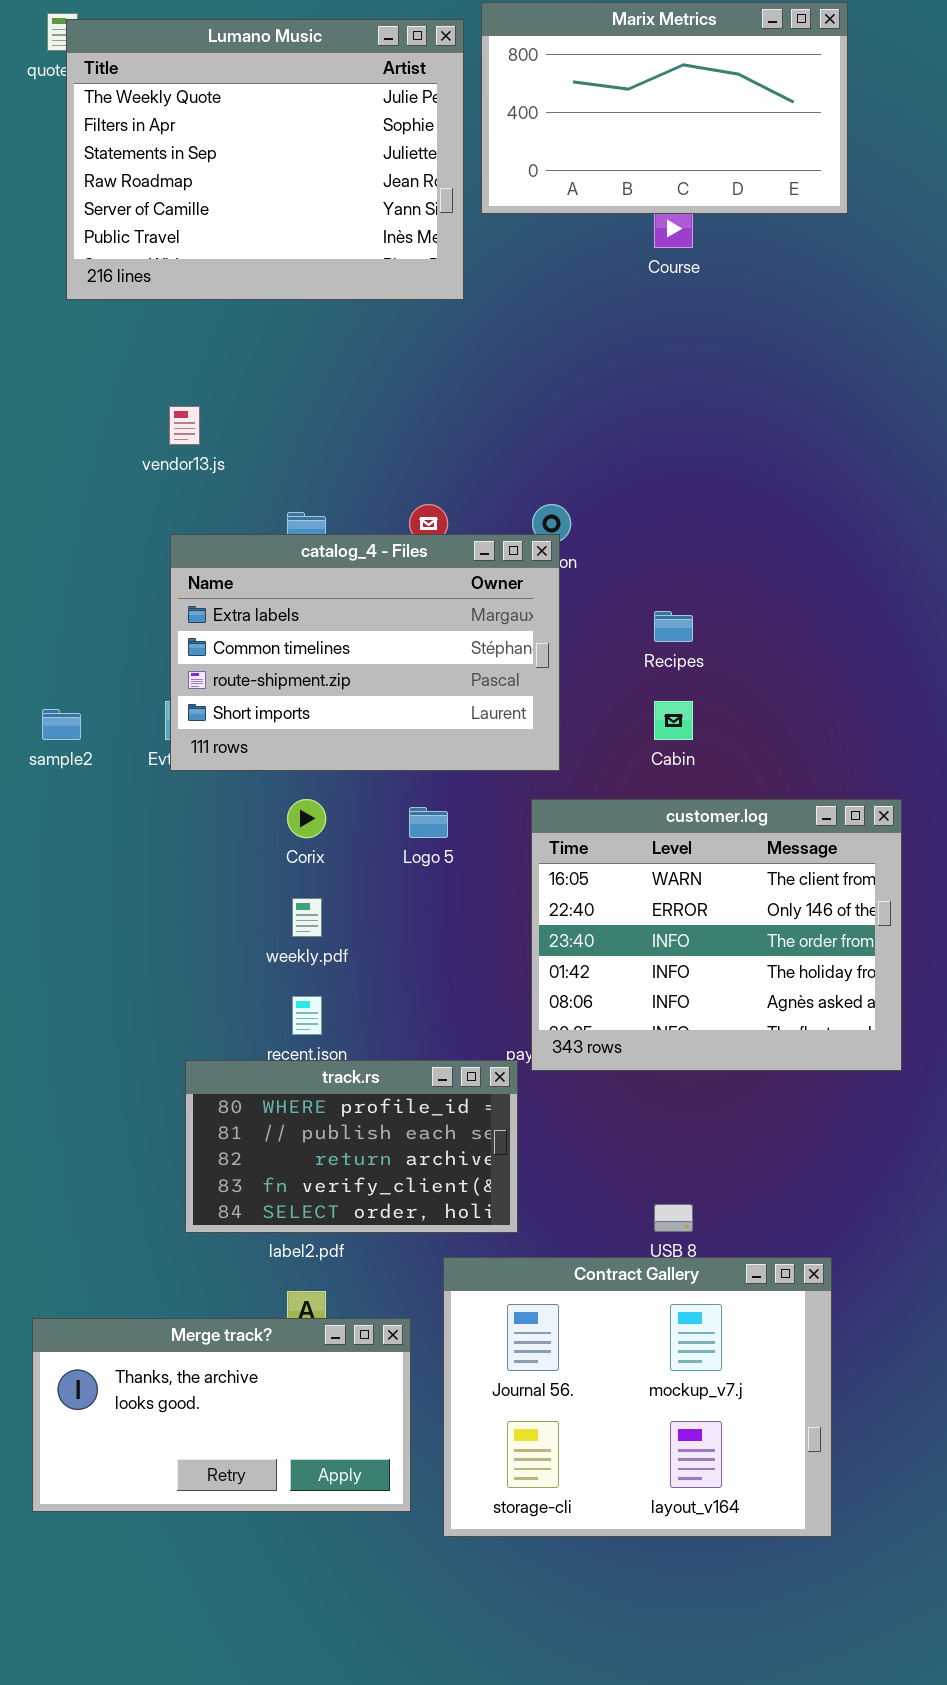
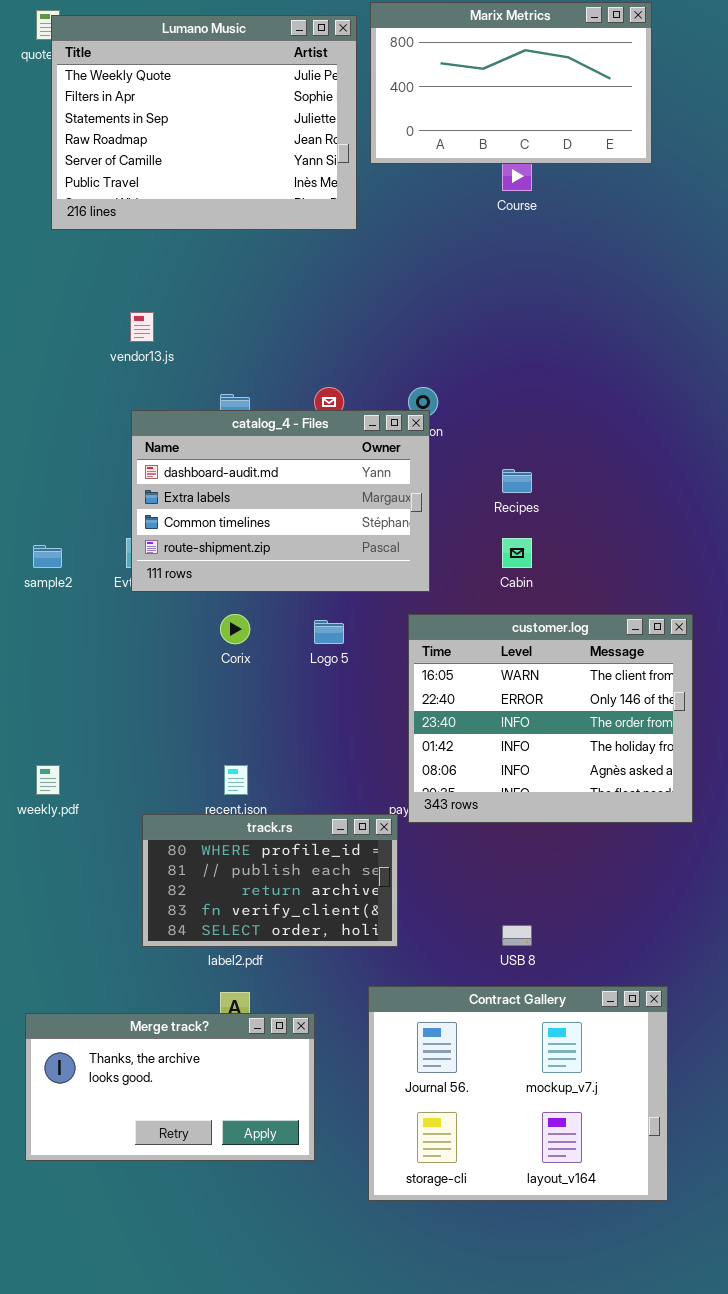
catalog_4 - Files: [170,534,560,771] -> [131,410,430,592], scrolled up 1 row
weekly.pdf: [292,898,322,937] -> [36,765,60,795], moved
Contract Gallery: [443,1257,832,1537] -> [368,986,668,1201], moved

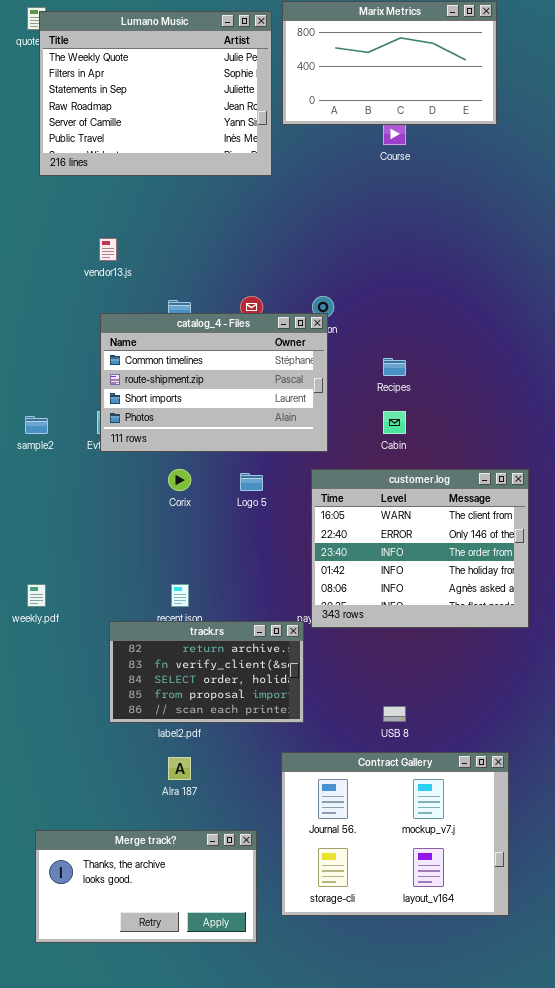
catalog_4 - Files: [131,410,430,592] -> [100,313,328,452], scrolled down 2 rows
track.rs: [142,814,398,947] -> [109,621,304,723], scrolled down 2 rows
Merge track?: [25,1013,315,1161] -> [35,830,257,943], moved

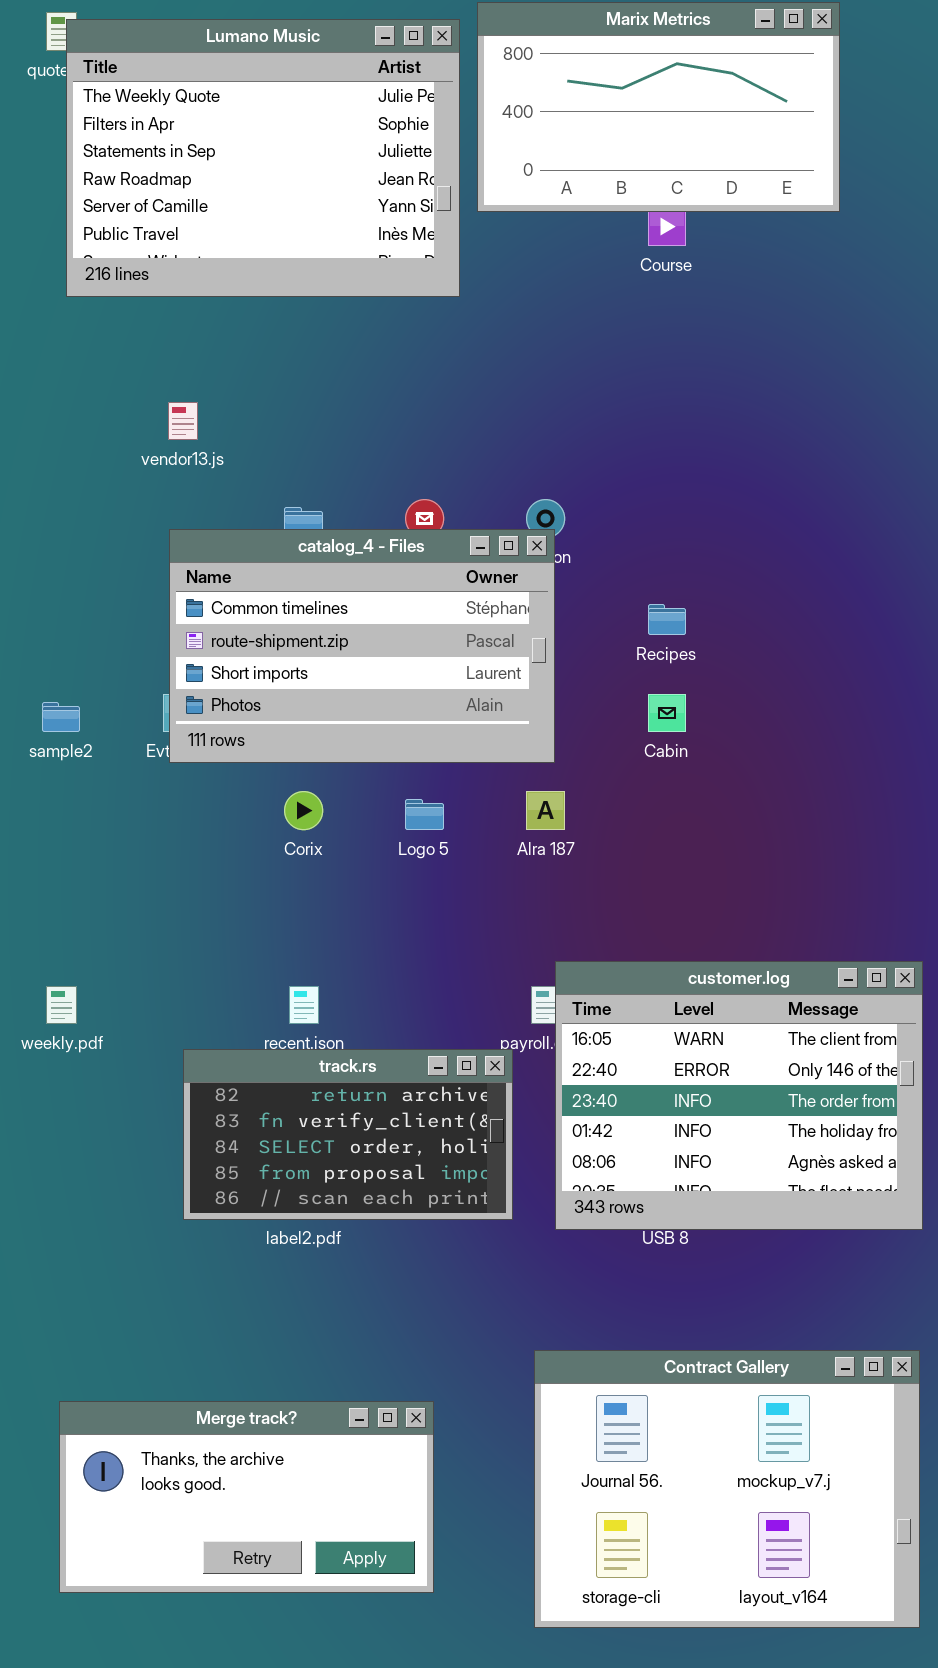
customer.log: [311,469,529,628] -> [555,961,923,1230], moved
Contract Gallery: [281,752,509,916] -> [534,1350,920,1628], moved
Alra 187: [168,757,191,780] -> [526,791,565,830], moved

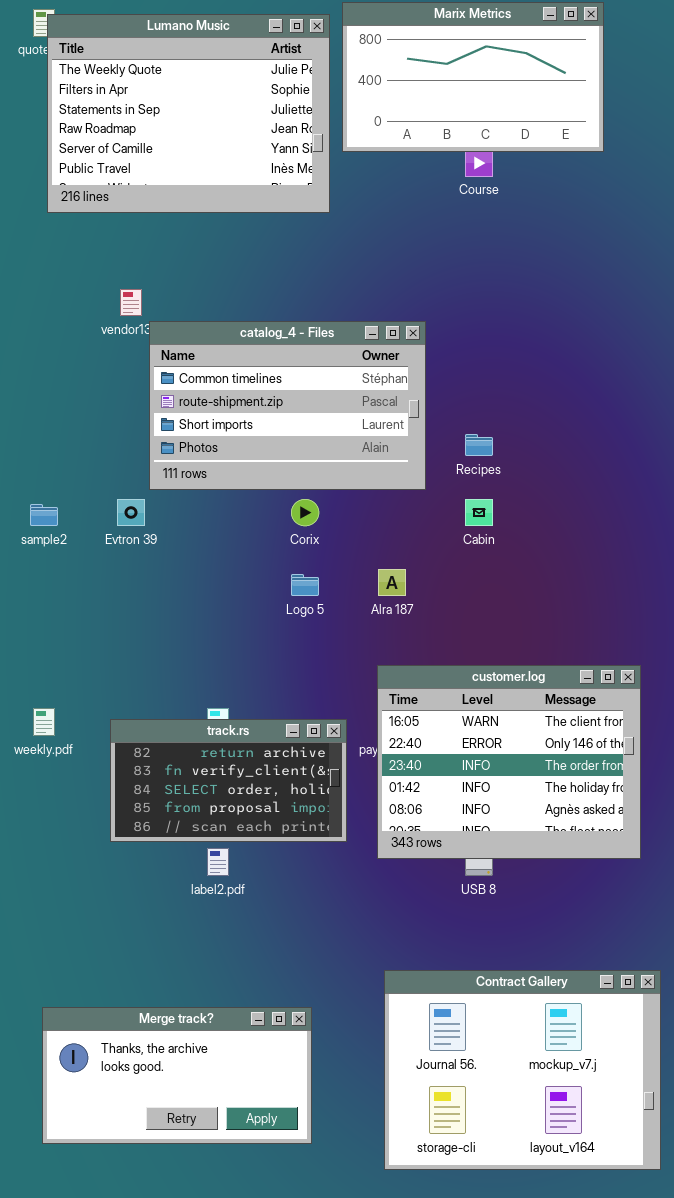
catalog_4 - Files: [169,529,555,763] -> [149,321,426,490], moved
Corix: [284,791,323,830] -> [291,499,319,526], moved
customer.log: [555,961,923,1230] -> [377,665,641,859], moved
track.rs: [183,1049,513,1220] -> [110,719,347,842], moved

